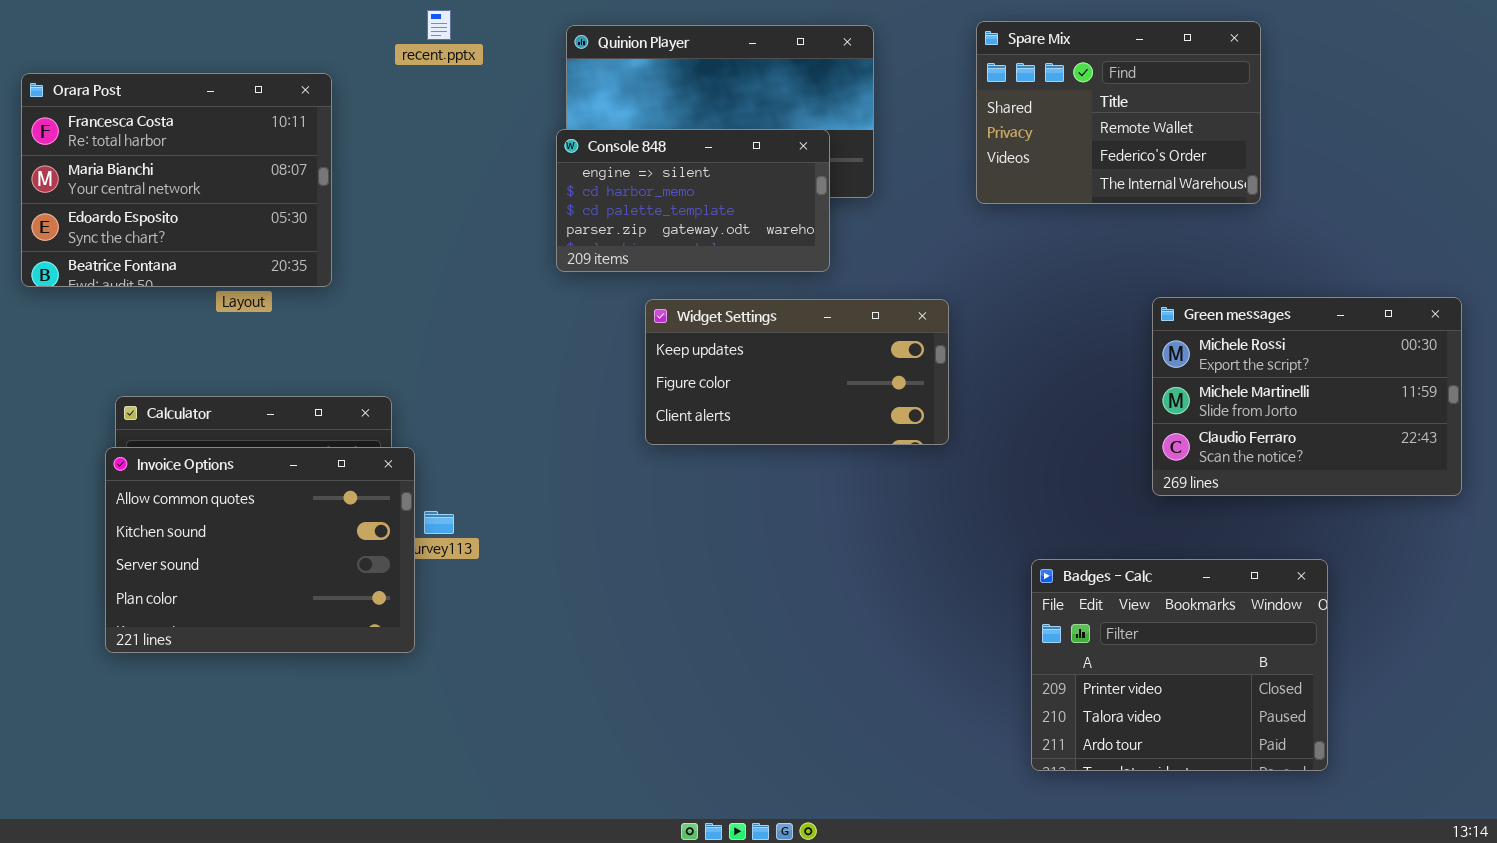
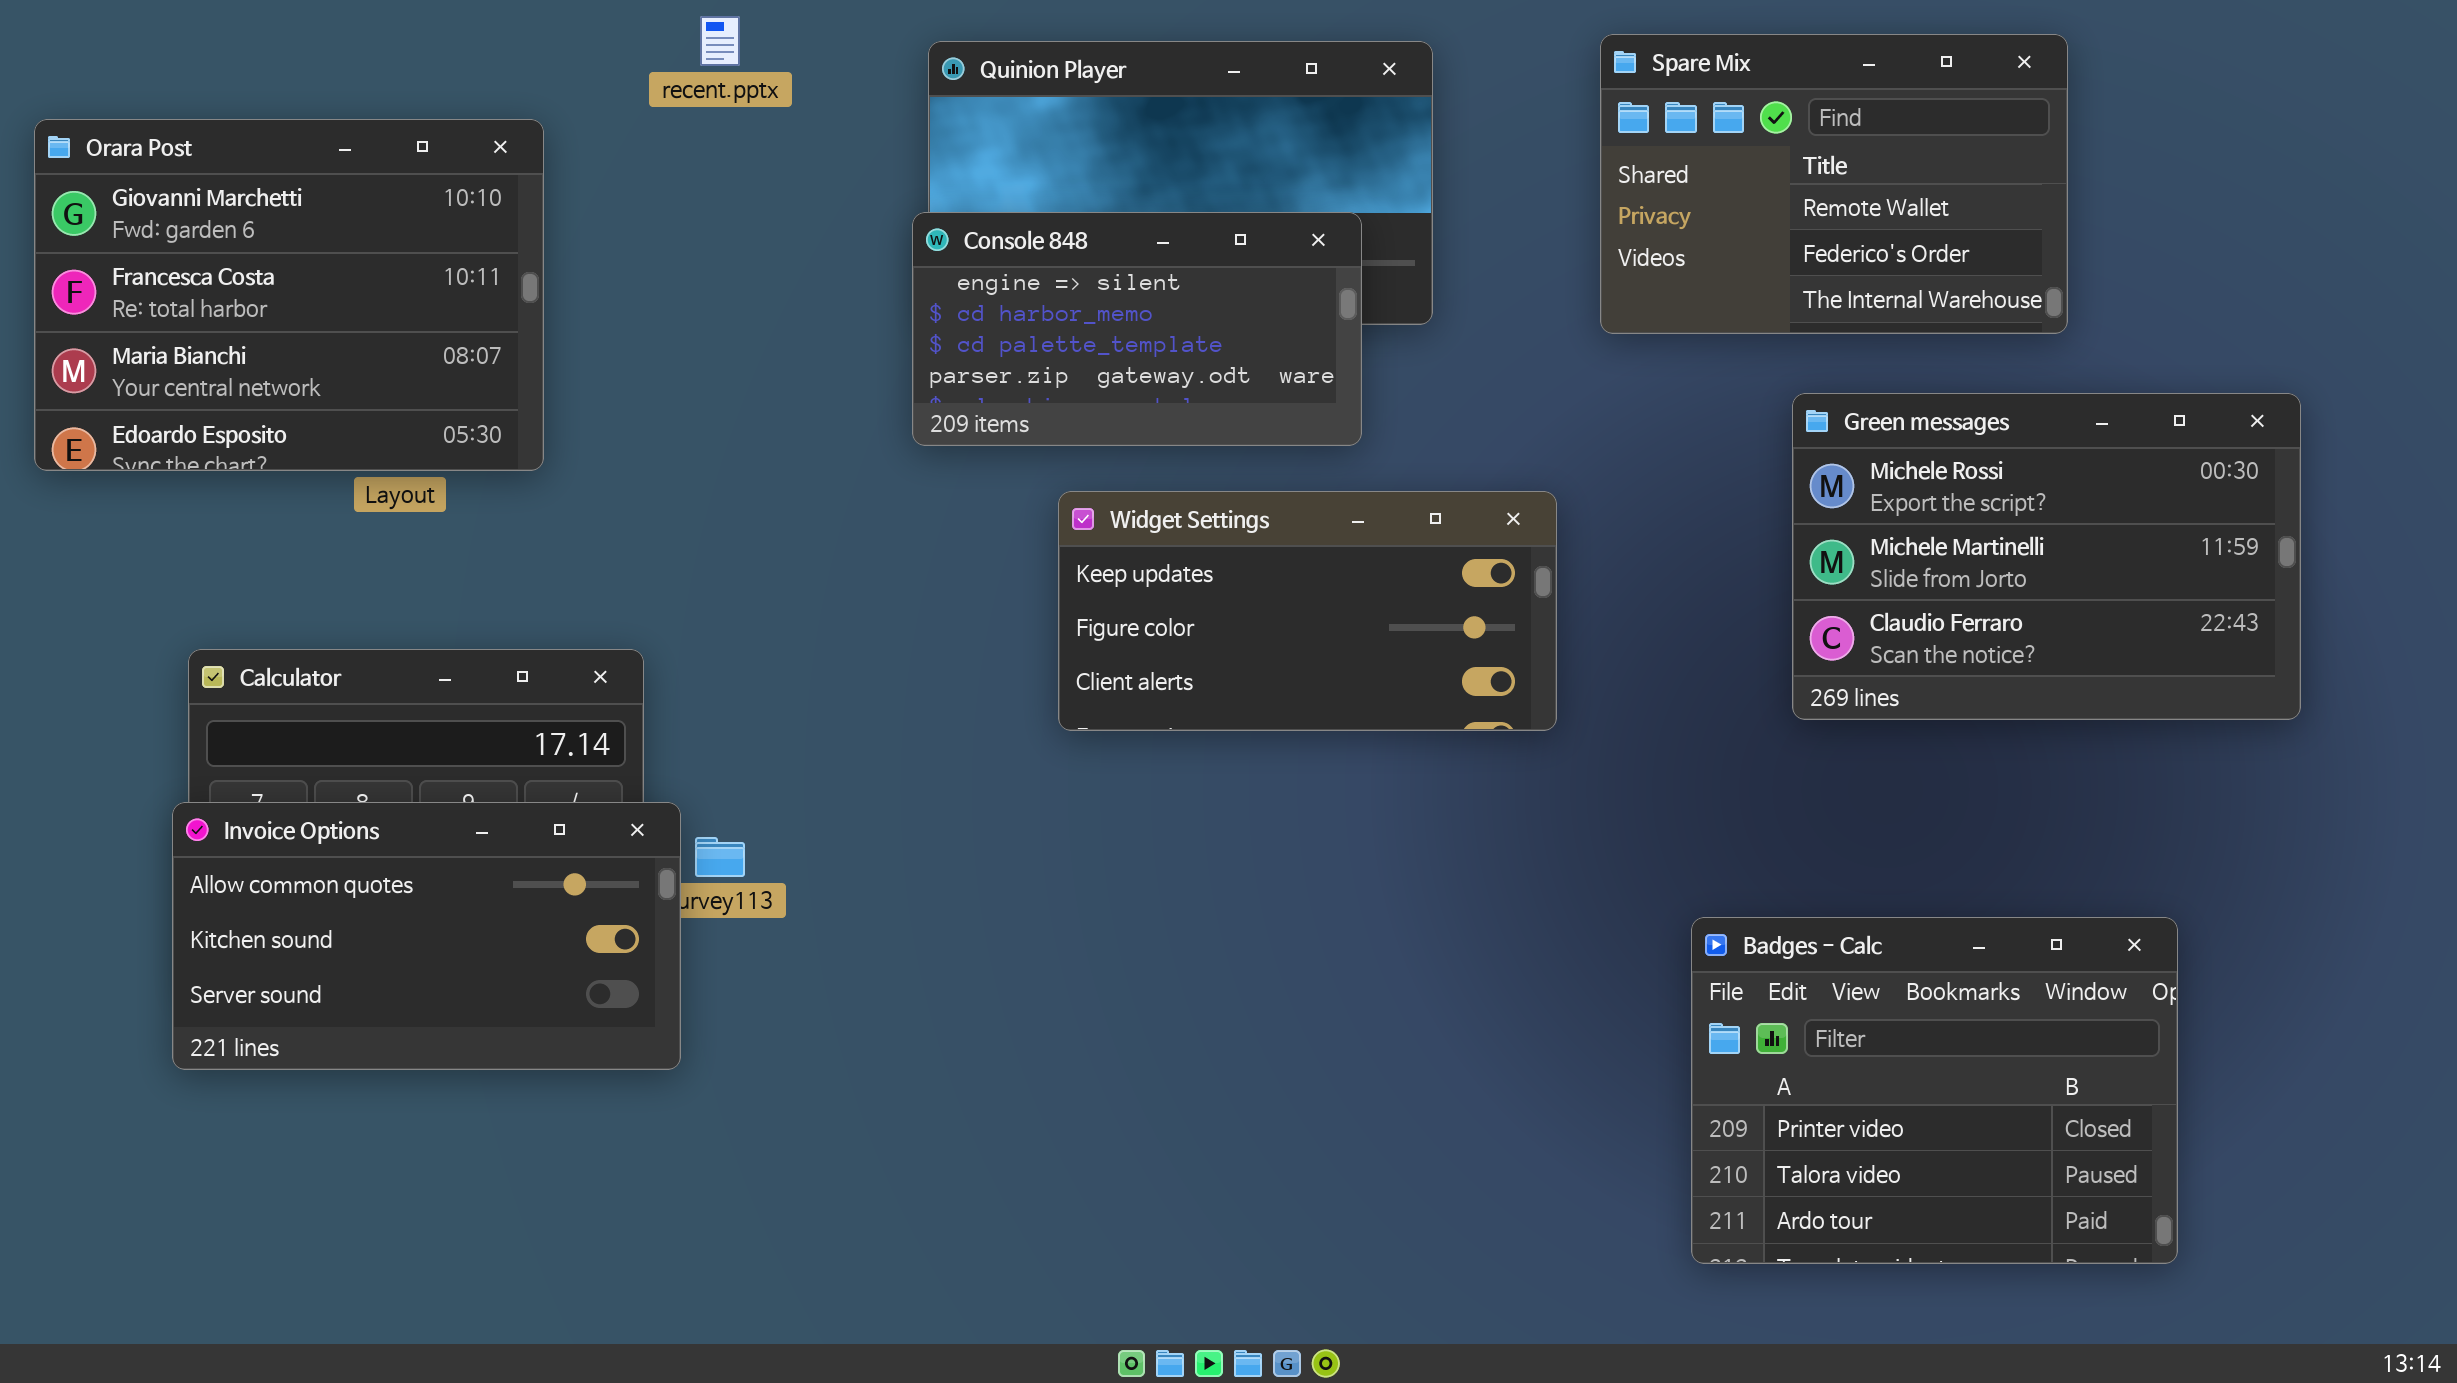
Orara Post: [21,73,332,287] -> [34,119,544,471], scrolled up 1 row
Green messages: [1152,297,1462,496] -> [1792,393,2301,720], moved
Invoice Options: [105,447,415,653] -> [172,802,681,1070], resized

